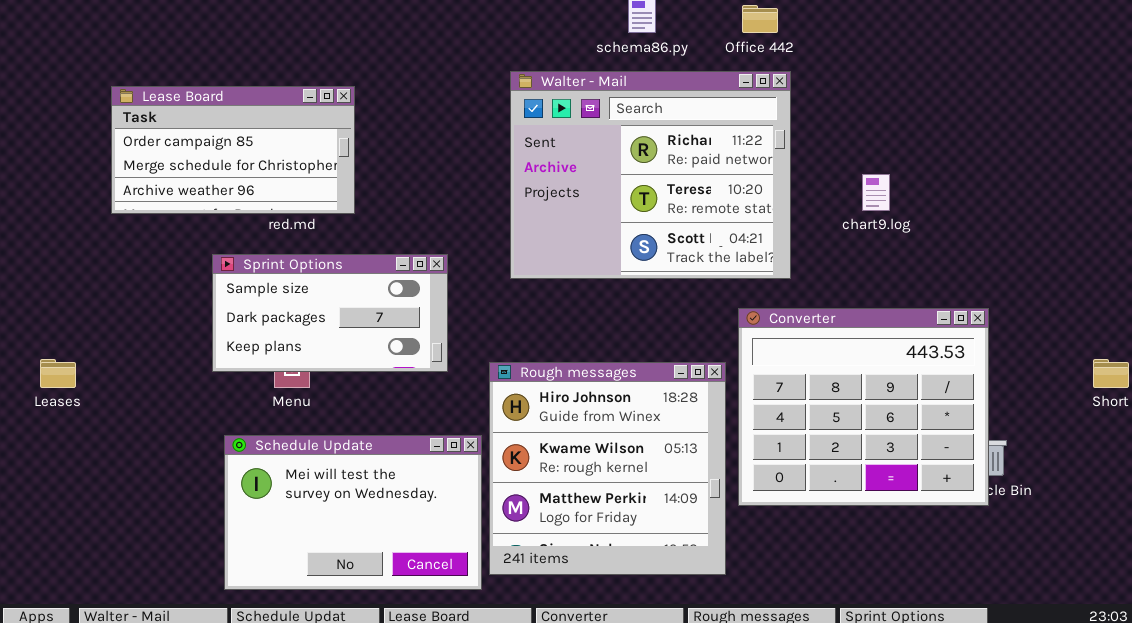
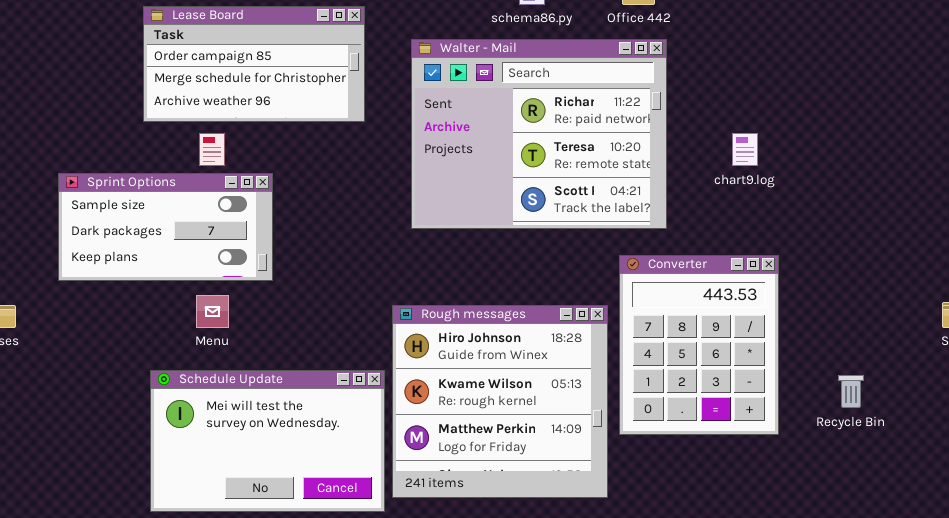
Lease Board: [111,86,355,214] -> [143,6,365,122], moved
Sprint Options: [212,254,448,372] -> [58,173,273,281], moved
Converter: [738,308,989,506] -> [619,255,779,435], resized

